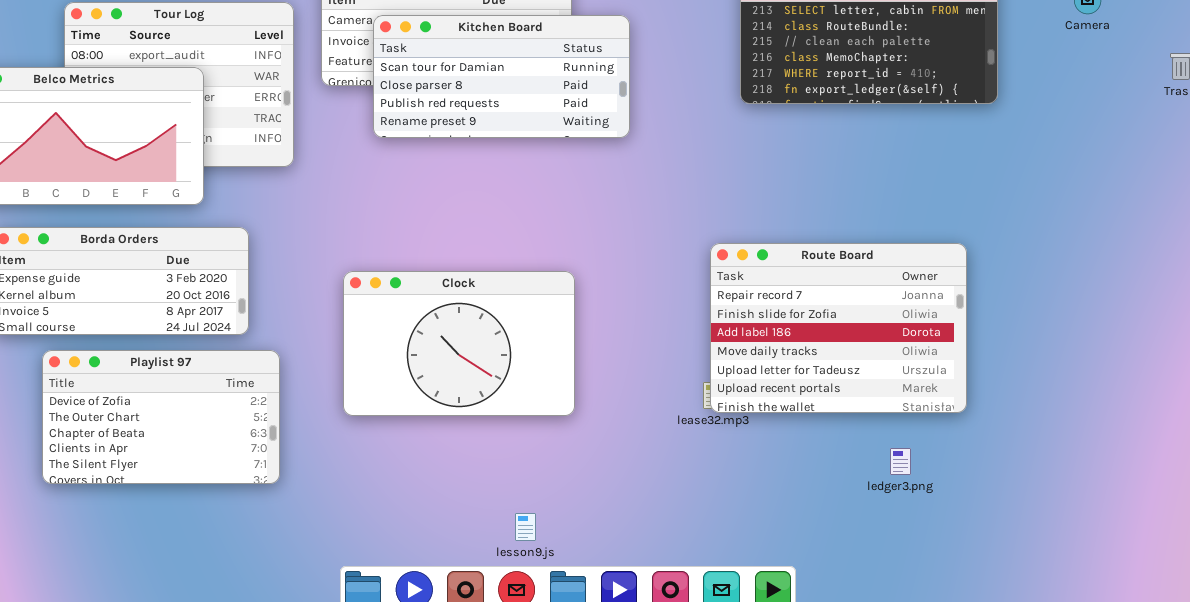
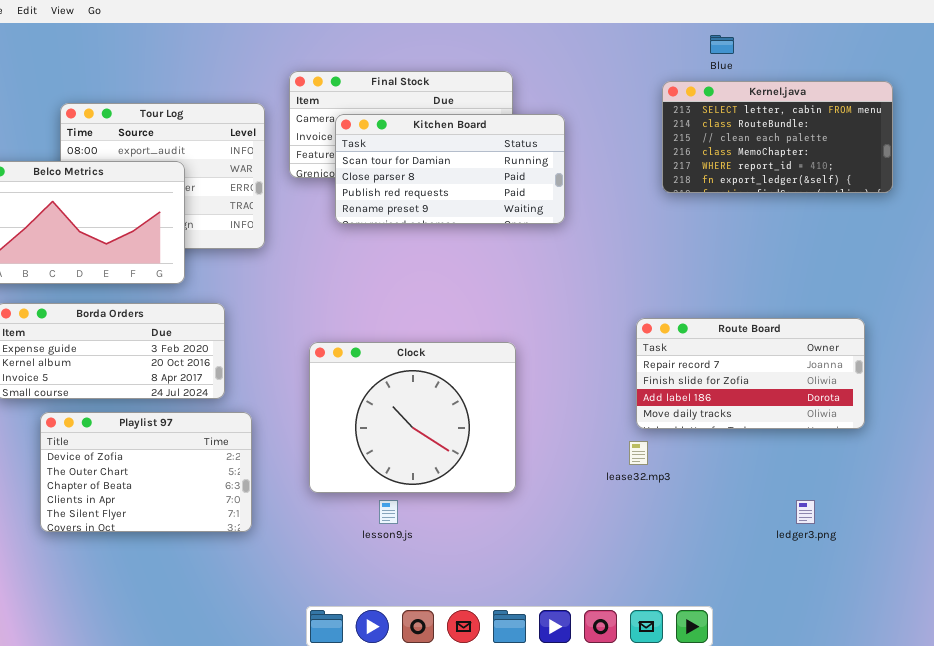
Route Board: [710,243,967,413] -> [636,318,865,429], resized
Clock: [343,271,575,416] -> [309,342,516,493], resized
lesson9.js: [515,513,536,541] -> [379,500,398,524], moved

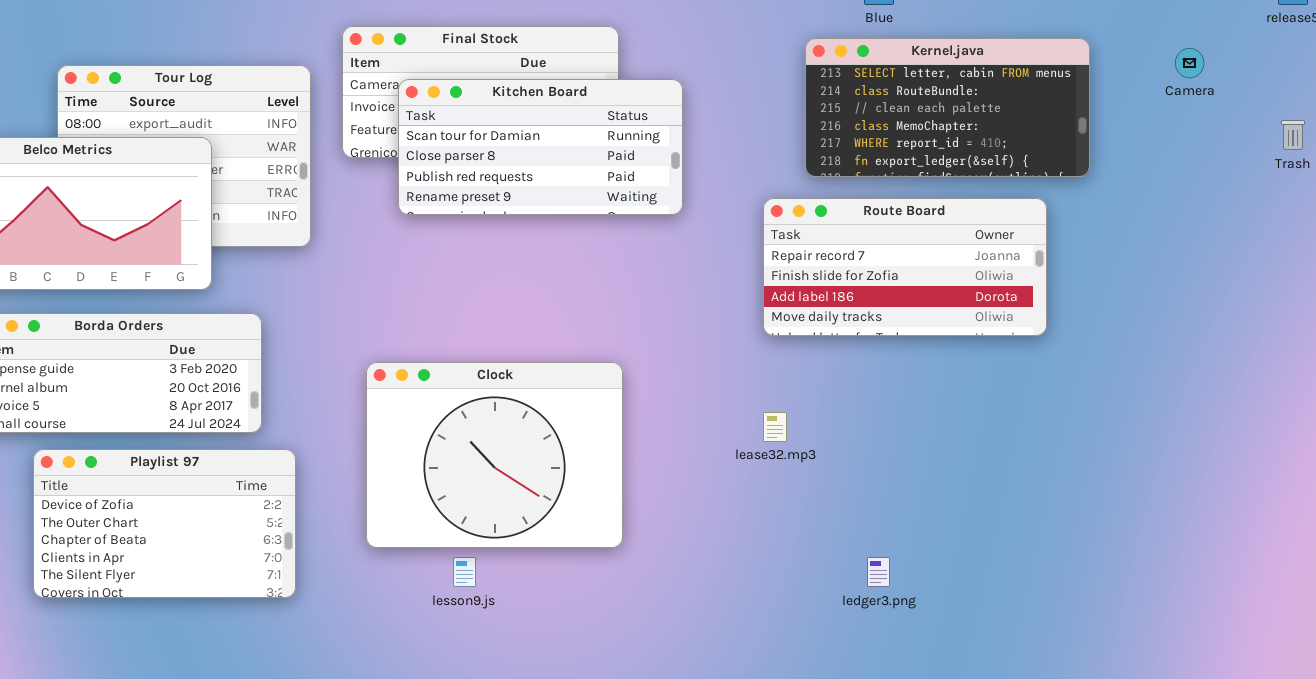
Route Board: [636,318,865,429] -> [763,198,1047,336], moved
lease32.mp3: [629,441,648,465] -> [763,412,787,442], moved
ledger3.png: [796,500,815,524] -> [867,557,890,587], moved

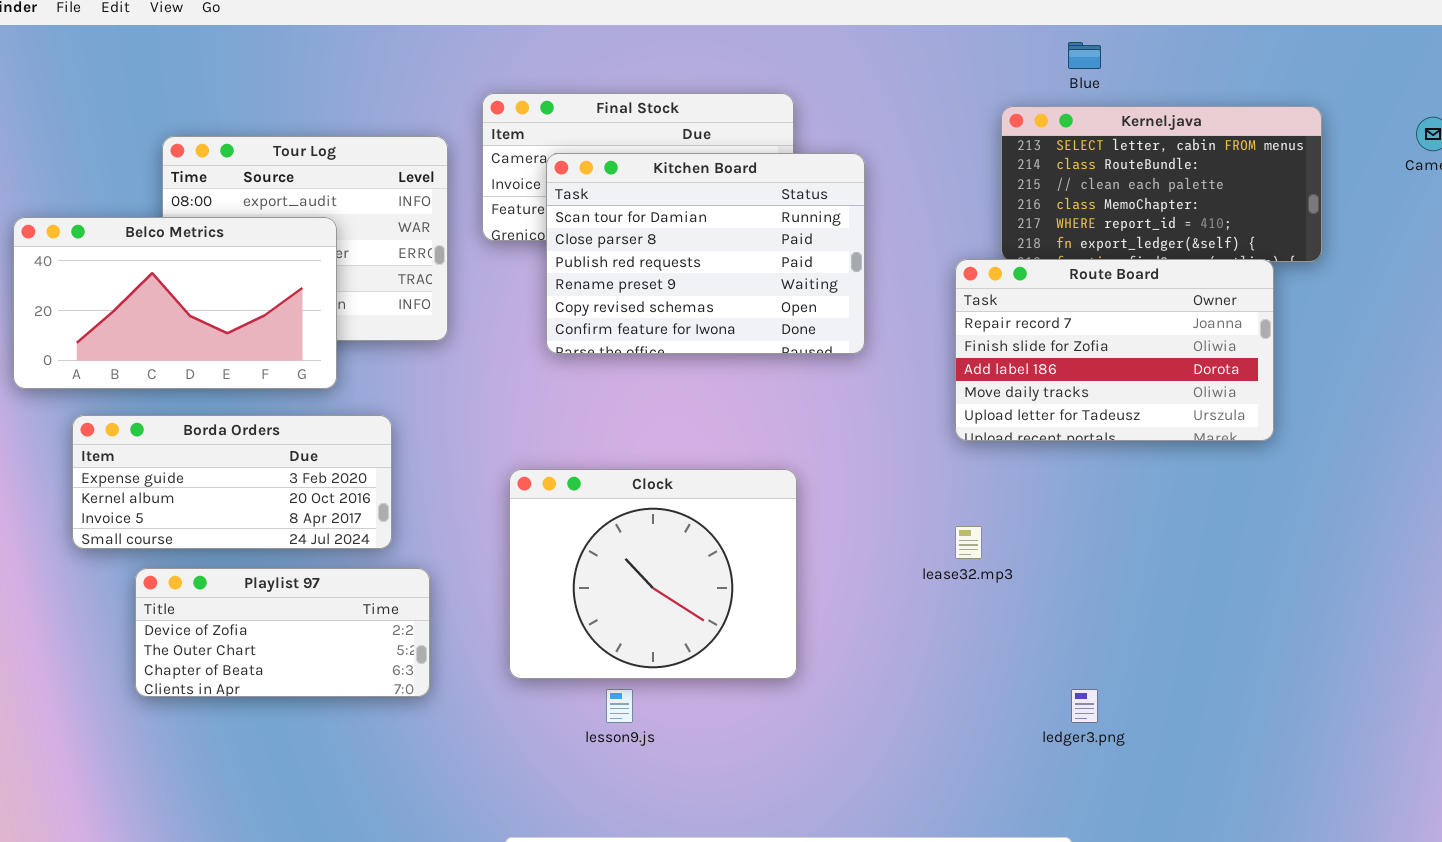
Kitchen Board: [398,79,683,215] -> [546,153,865,354], resized
Route Board: [763,198,1047,336] -> [955,259,1274,441], resized
Playlist 97: [33,449,296,598] -> [135,568,430,697], resized

